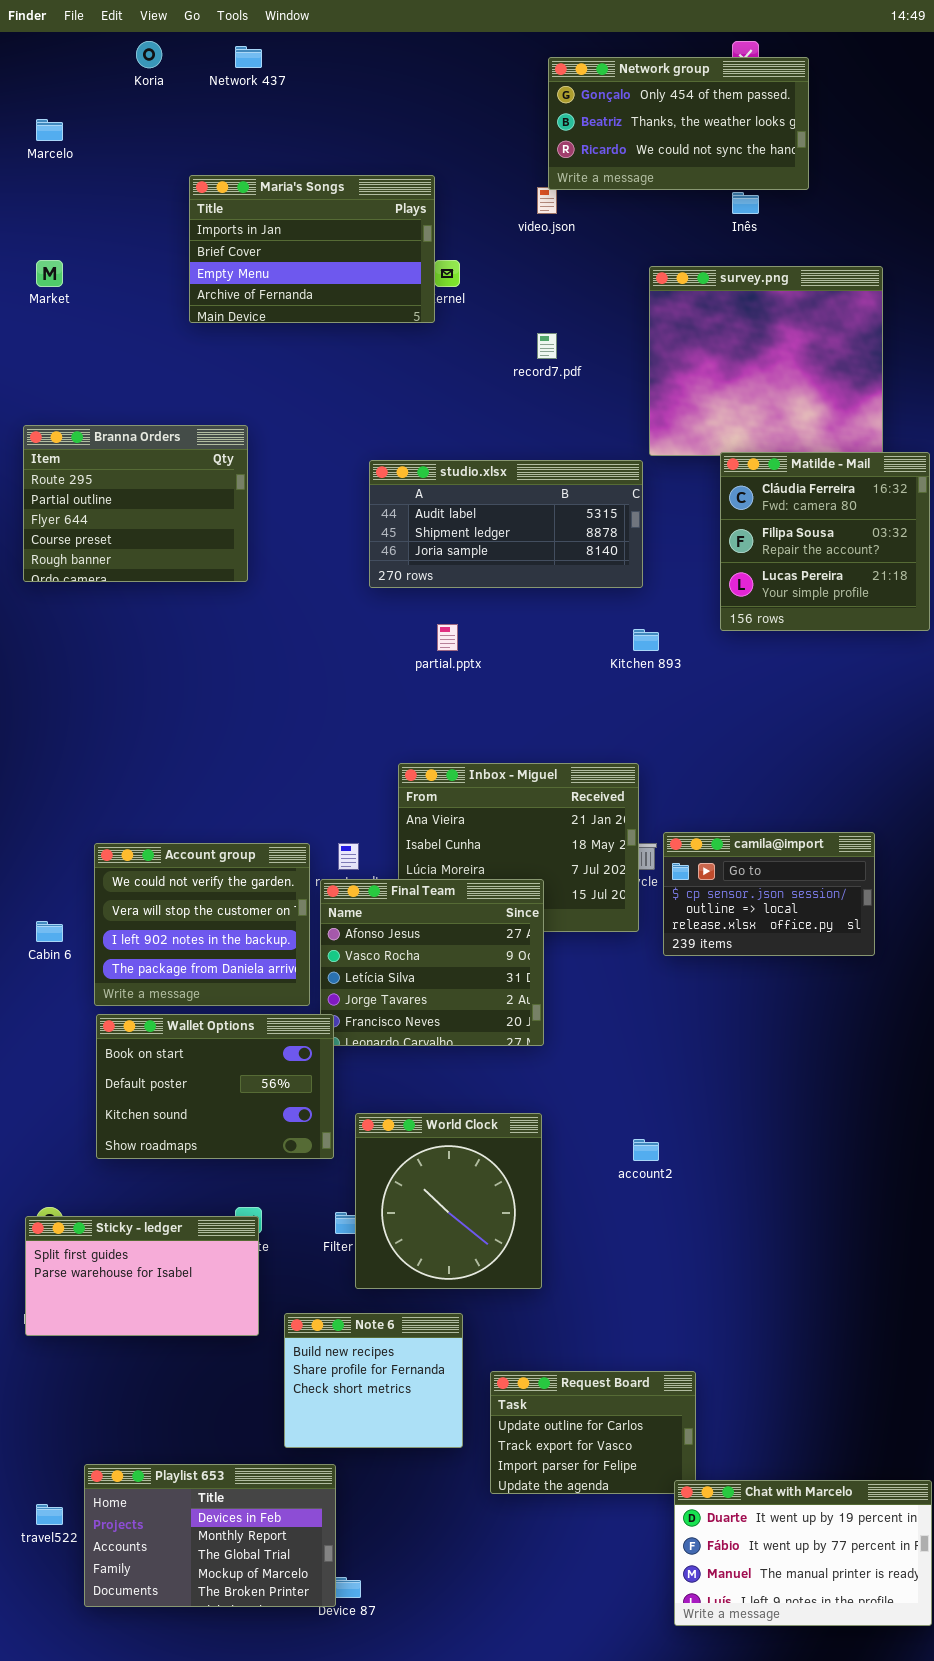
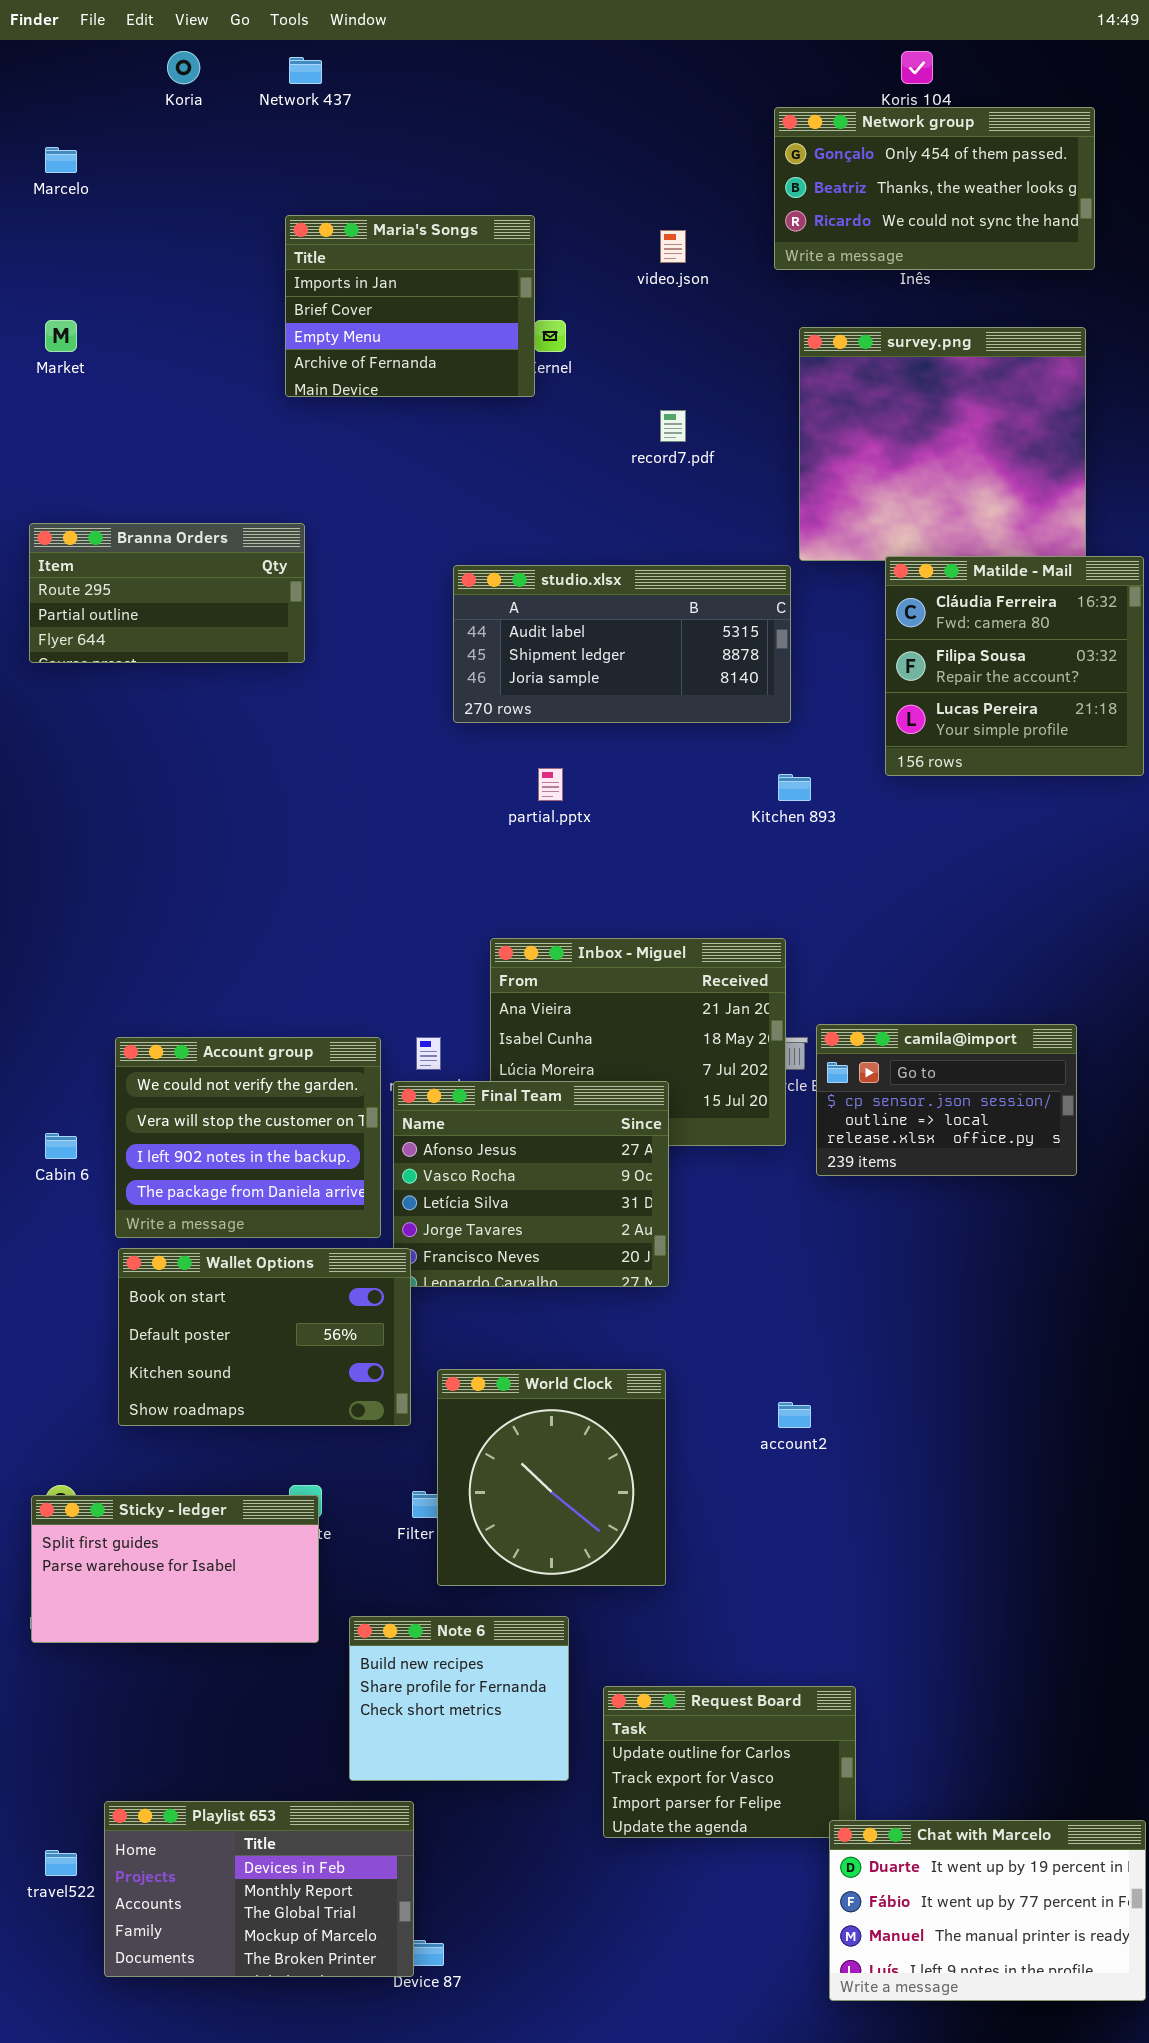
Network group: [548,57,809,190] -> [774,107,1095,270], moved
Maria's Songs: [189,175,435,323] -> [285,215,535,397], resized
Branna Orders: [23,425,248,582] -> [29,523,305,663], resized

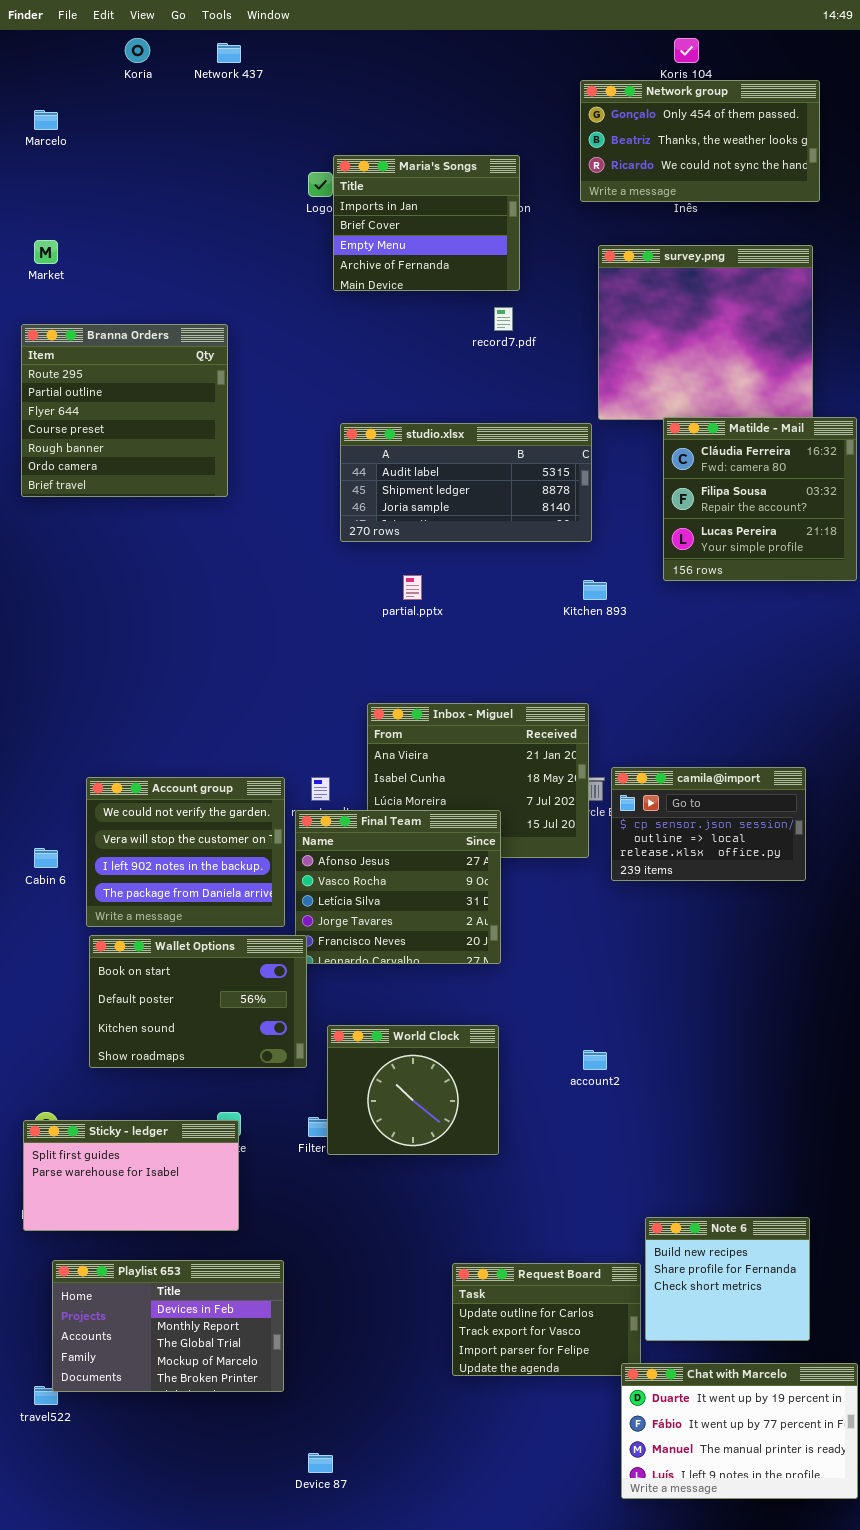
Maria's Songs: [285,215,535,397] -> [333,155,520,291], moved
Branna Orders: [29,523,305,663] -> [21,324,228,497], resized
World Clock: [437,1369,666,1586] -> [327,1025,499,1155], resized
Note 6: [349,1616,569,1781] -> [645,1217,810,1341], moved
Playlist 653: [104,1801,414,1977] -> [52,1260,284,1392], moved

